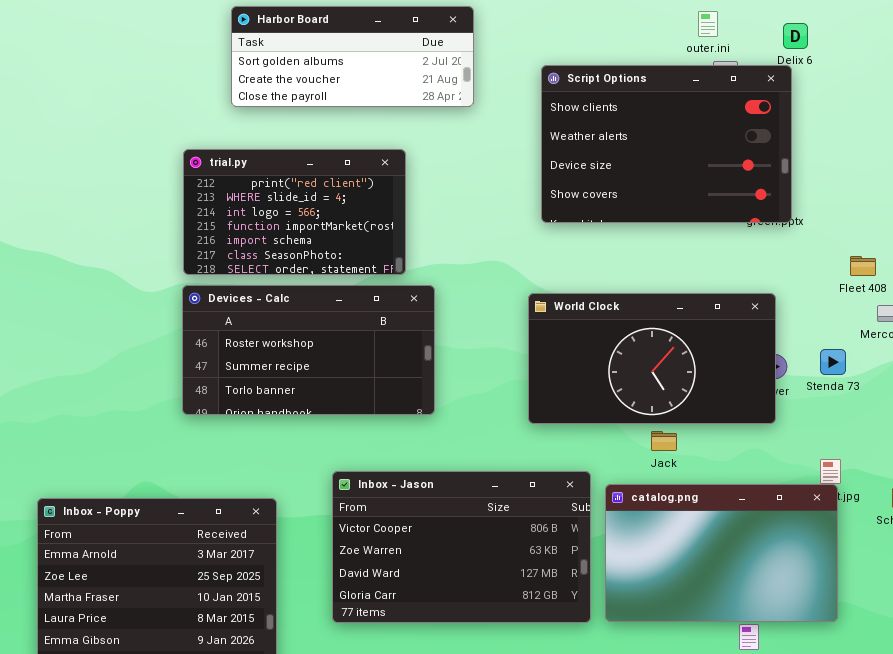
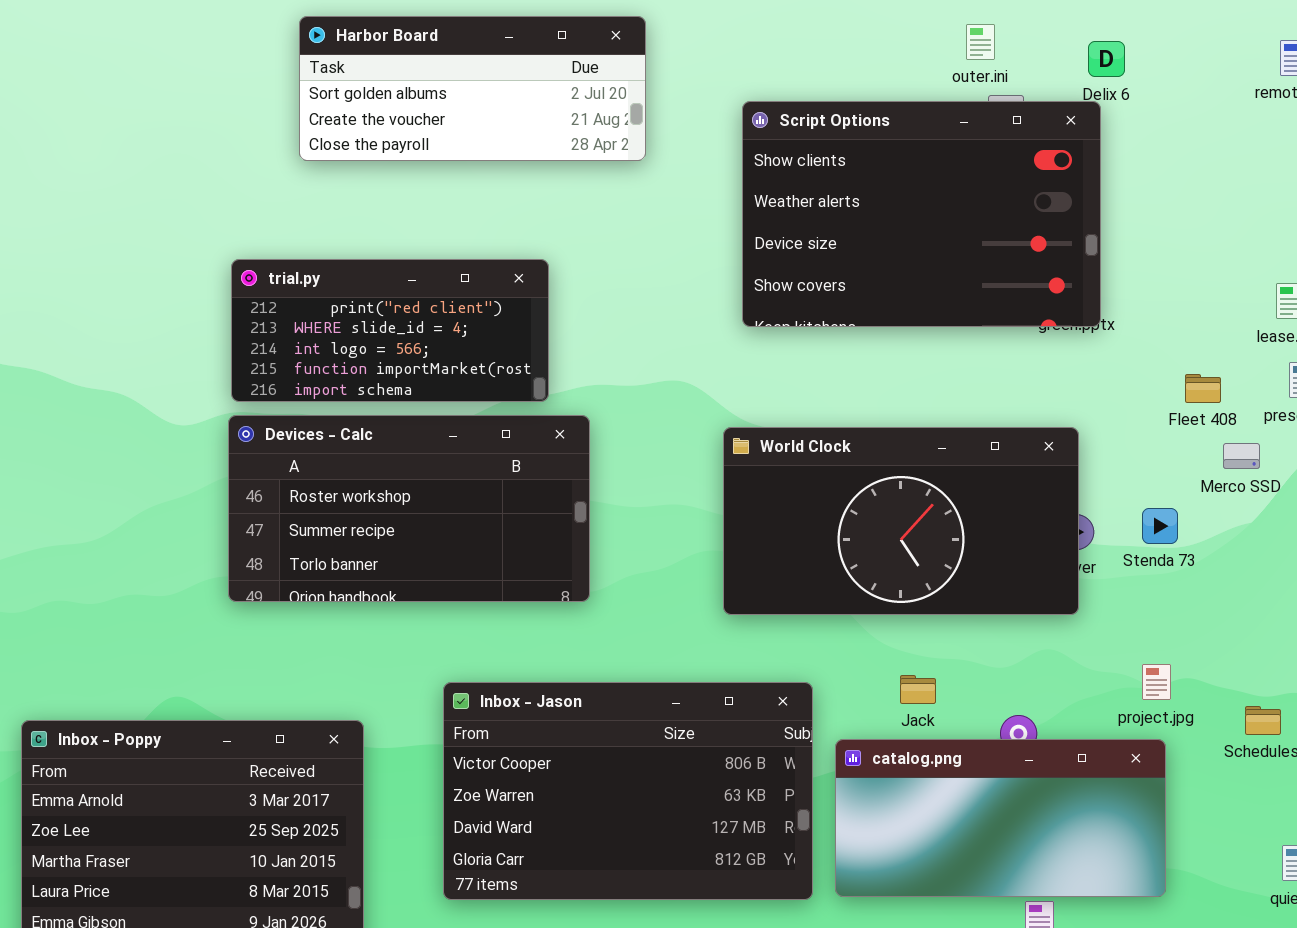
trial.py: [183,149,406,275] -> [231,259,549,402], resized
Jack: [651,431,677,451] -> [900,675,936,704], moved
catalog.png: [605,484,838,622] -> [835,739,1166,897], resized

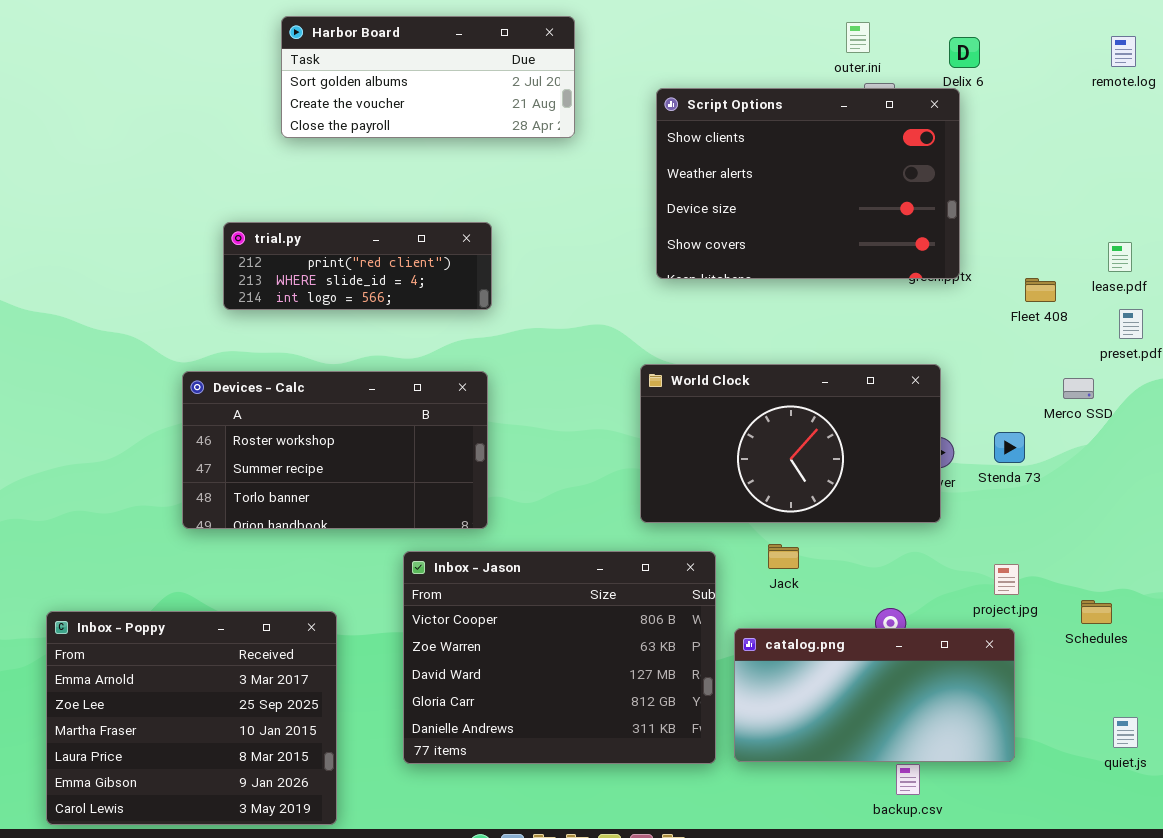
trial.py: [231,259,549,402] -> [223,222,492,310], resized
Fleet 408: [1185,374,1221,403] -> [1025,278,1056,302], moved
Devices - Calc: [228,415,590,602] -> [182,371,488,529], moved
Jack: [900,675,936,704] -> [768,544,799,569], moved
Inbox - Jason: [443,682,813,900] -> [403,551,716,764], resized

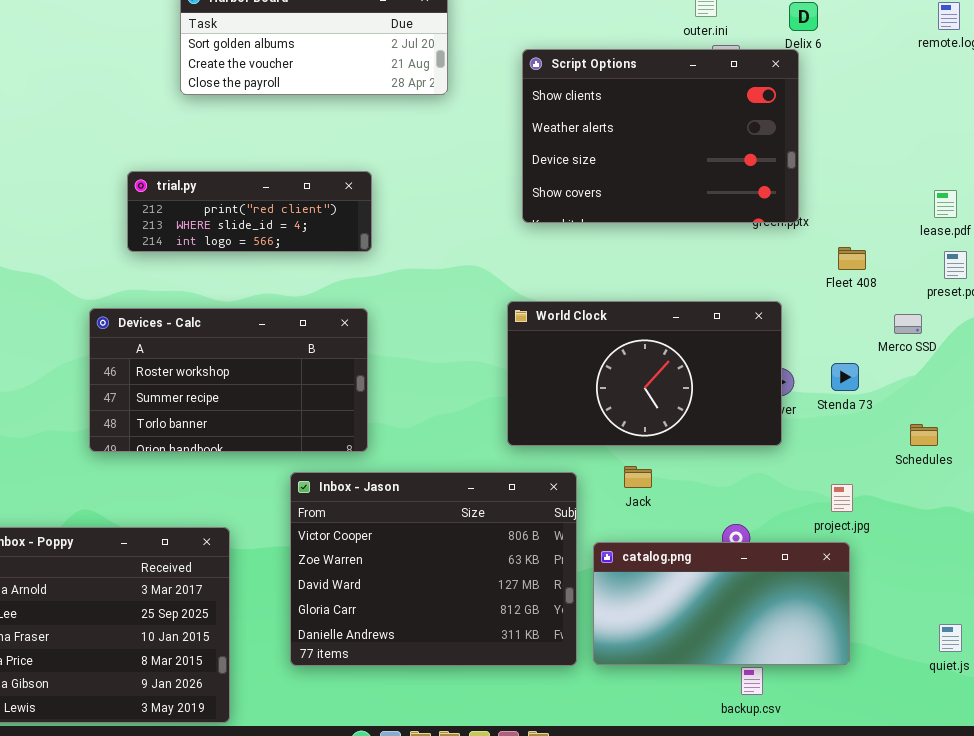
Fleet 408: [1025,278,1056,302] -> [838,247,866,270], moved
Schedules: [1081,600,1112,624] -> [910,424,938,446], moved

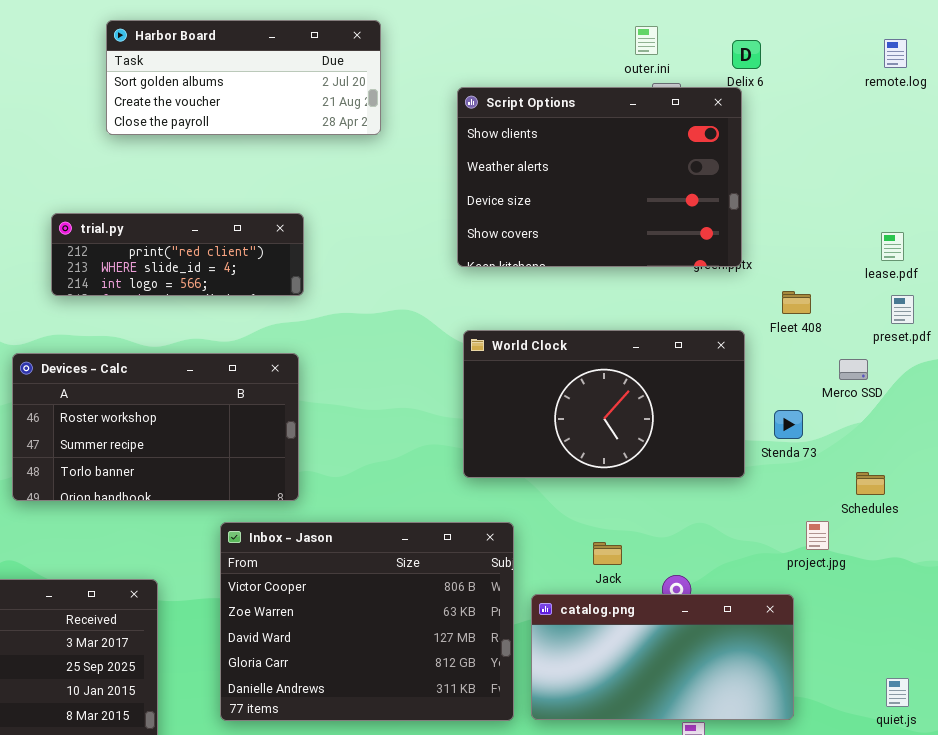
World Clock: [507,301,782,446] -> [463,330,745,478], moved
Jack: [624,466,652,488] -> [593,542,622,565], moved
project.jpg: [831,484,853,512] -> [806,521,829,550], moved

